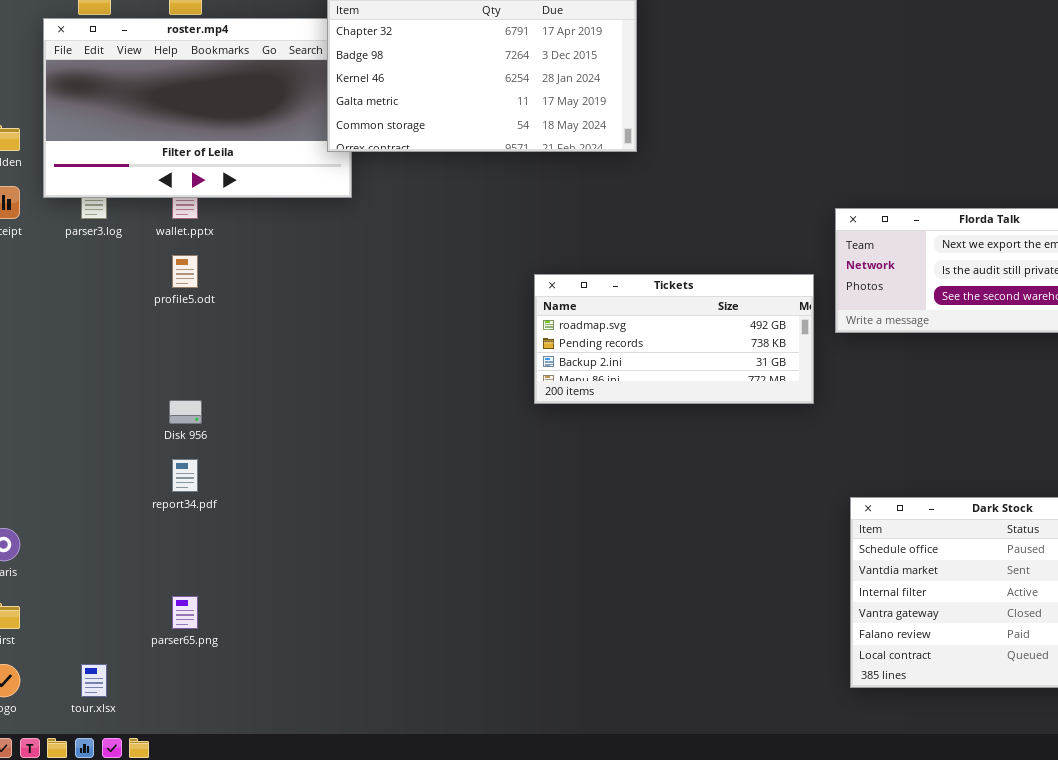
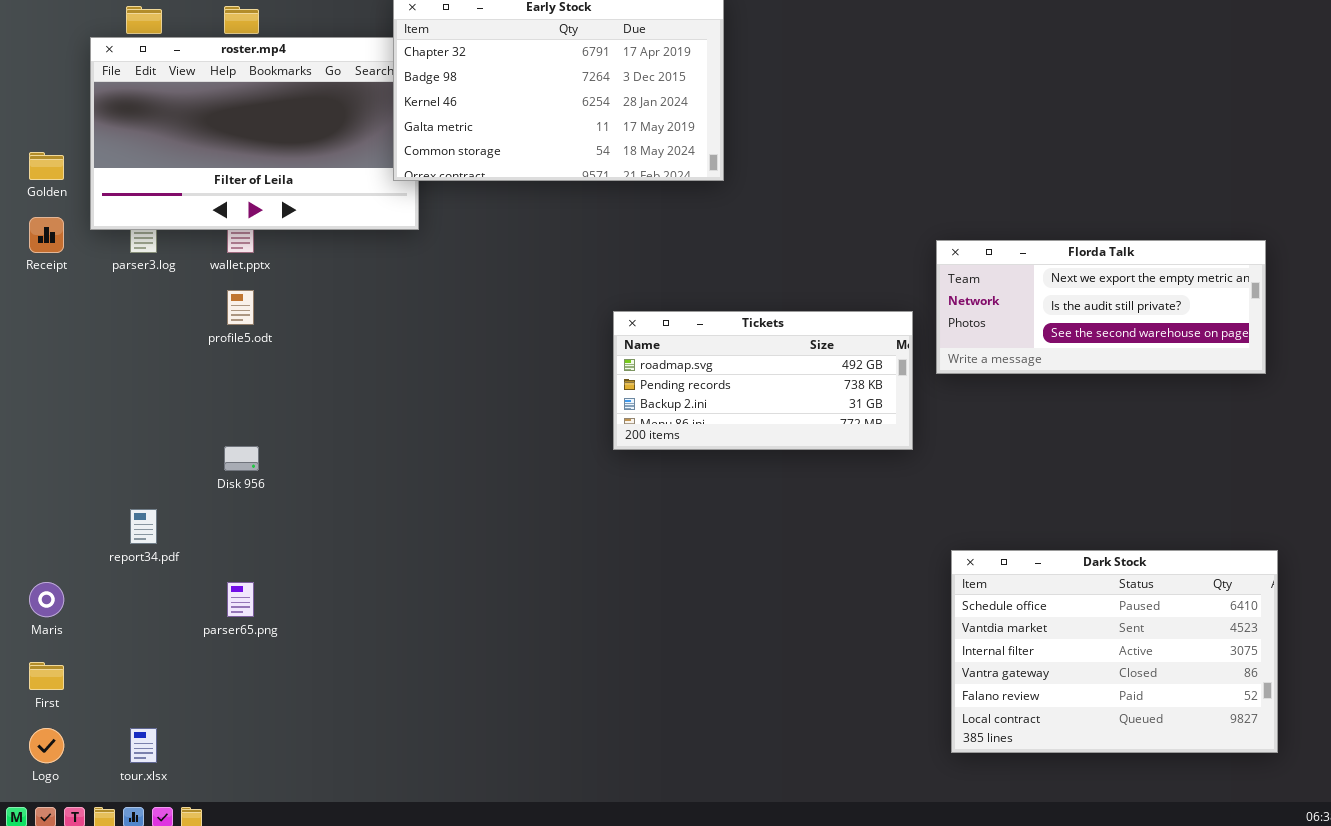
report34.pdf: [172,459,198,492] -> [130,509,157,544], moved
parser65.png: [172,596,198,629] -> [227,582,254,617], moved

